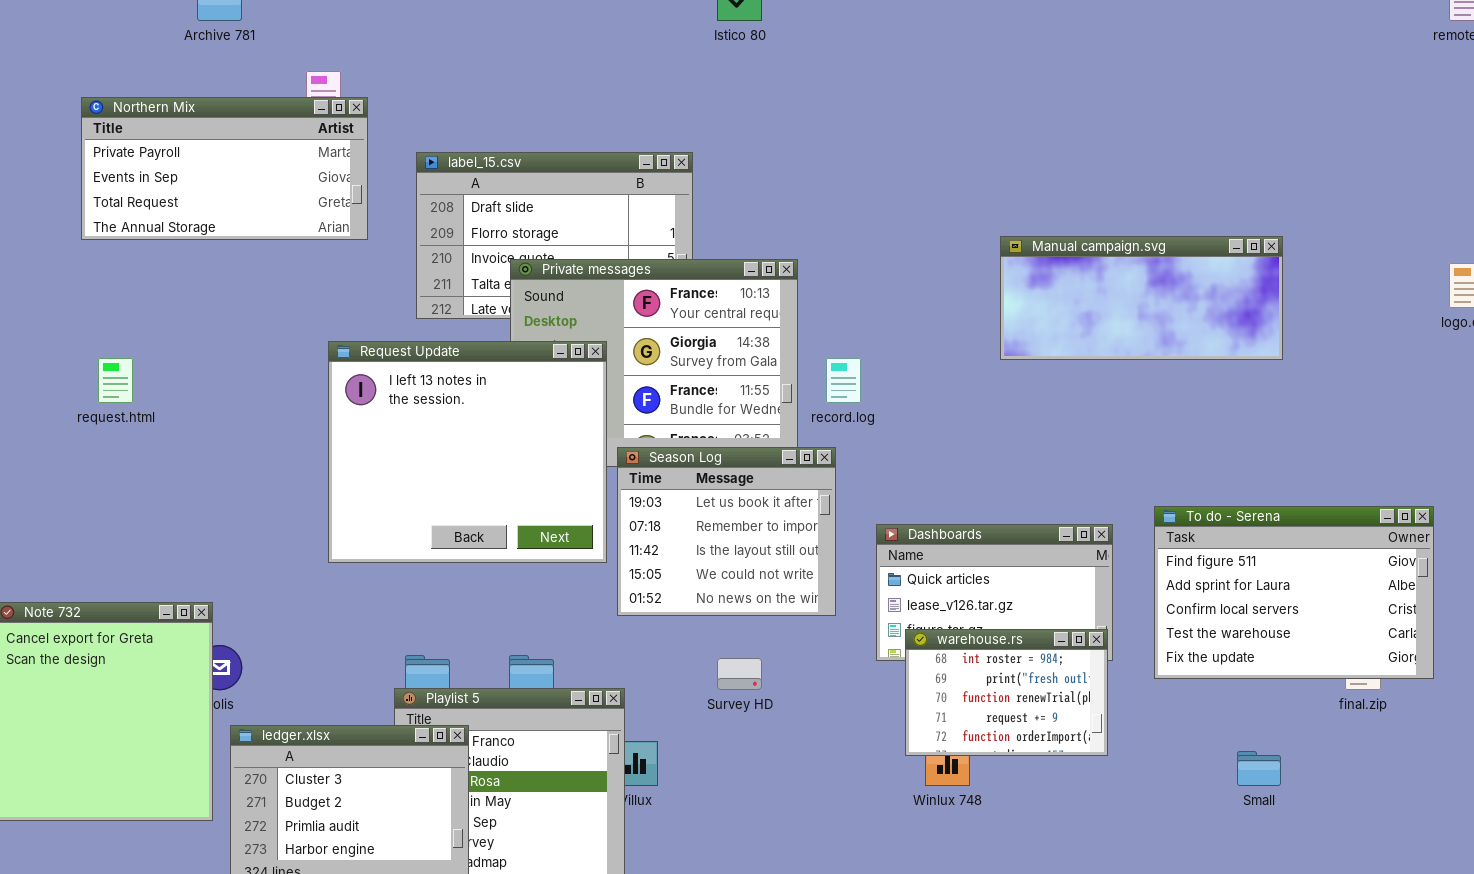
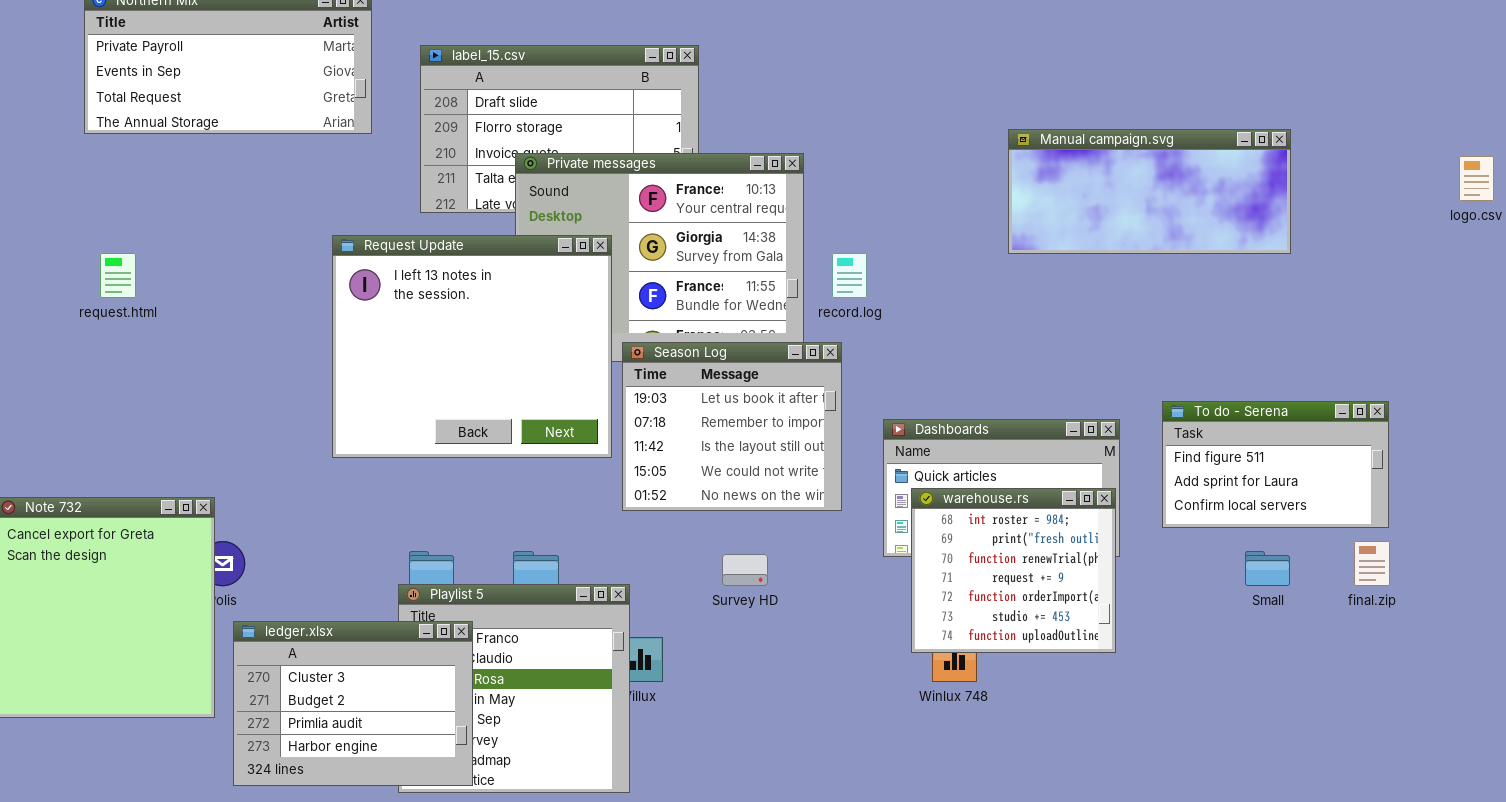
To do - Serena: [1154,506,1434,679] -> [1162,401,1389,528], resized
warehouse.rs: [905,629,1108,756] -> [911,488,1116,653], resized
Small: [1237,751,1281,786] -> [1245,551,1290,586], moved

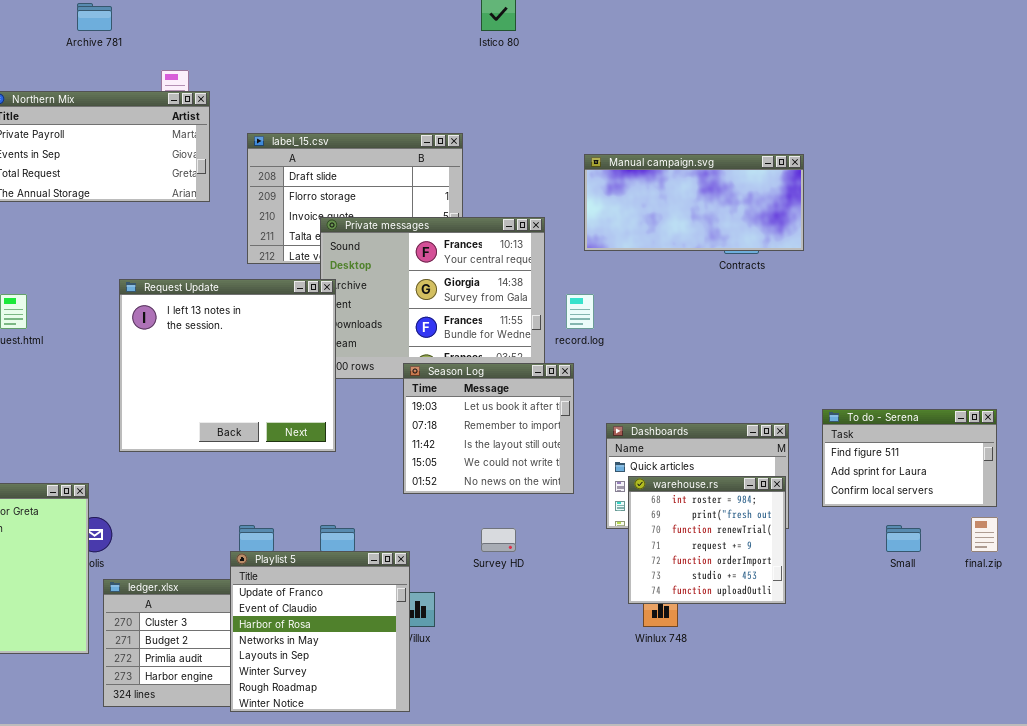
Manual campaign.svg: [1008,129,1291,254] -> [584,154,804,251], moved
Request Update: [332,235,612,458] -> [119,279,336,452], moved
Playlist 5: [398,584,630,793] -> [230,551,410,712], raised

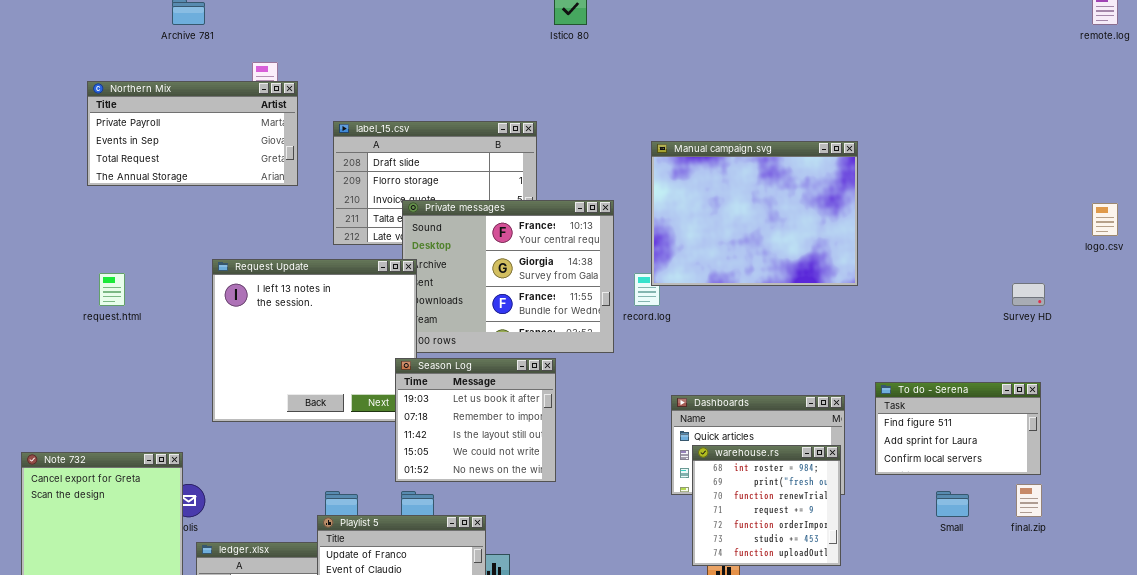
Manual campaign.svg: [584,154,804,251] -> [651,141,858,286], resized
Season Log: [403,363,574,494] -> [395,358,556,482], moved
Survey HD: [481,528,516,552] -> [1012,283,1045,306], moved

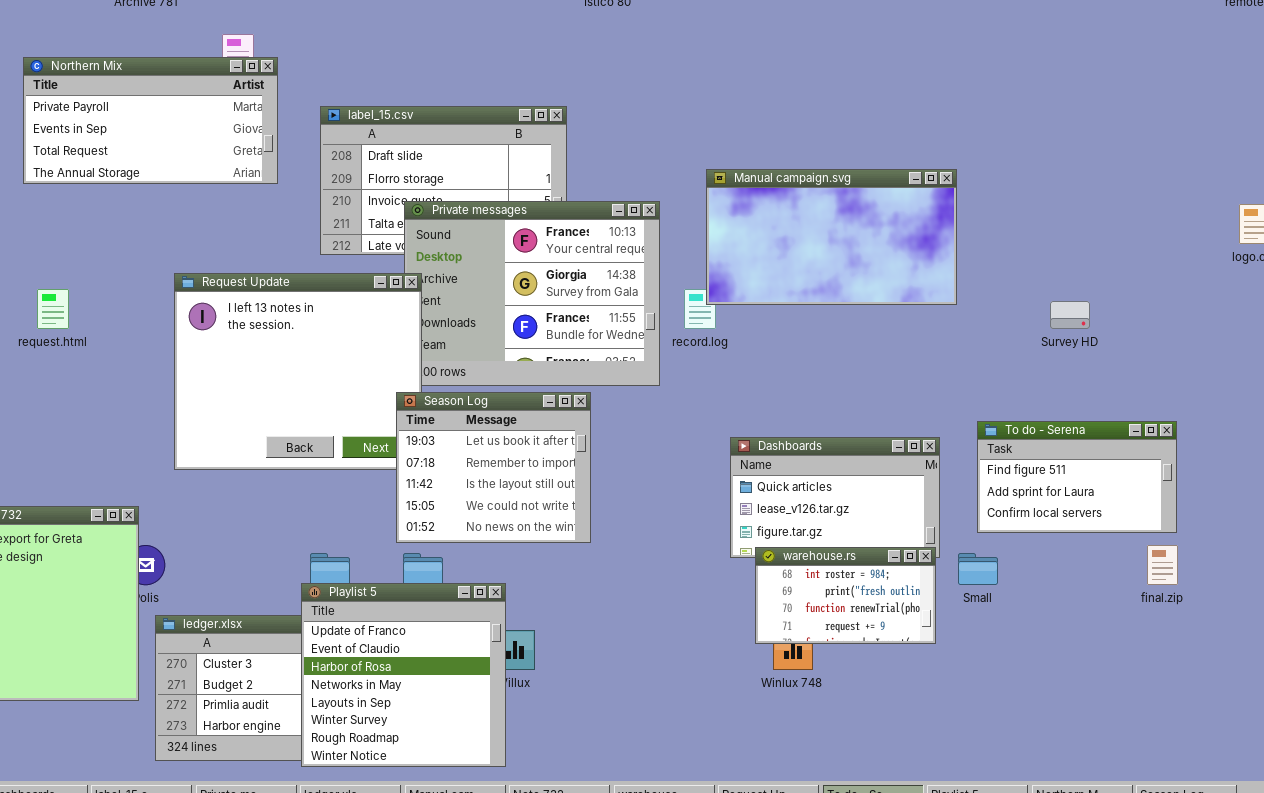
Manual campaign.svg: [651,141,858,286] -> [706,169,957,305], resized
Survey HD: [1012,283,1045,306] -> [1050,301,1090,329], moved
warehouse.rs: [692,445,841,566] -> [755,547,936,644], resized
Small: [936,491,969,517] -> [958,553,998,585], moved

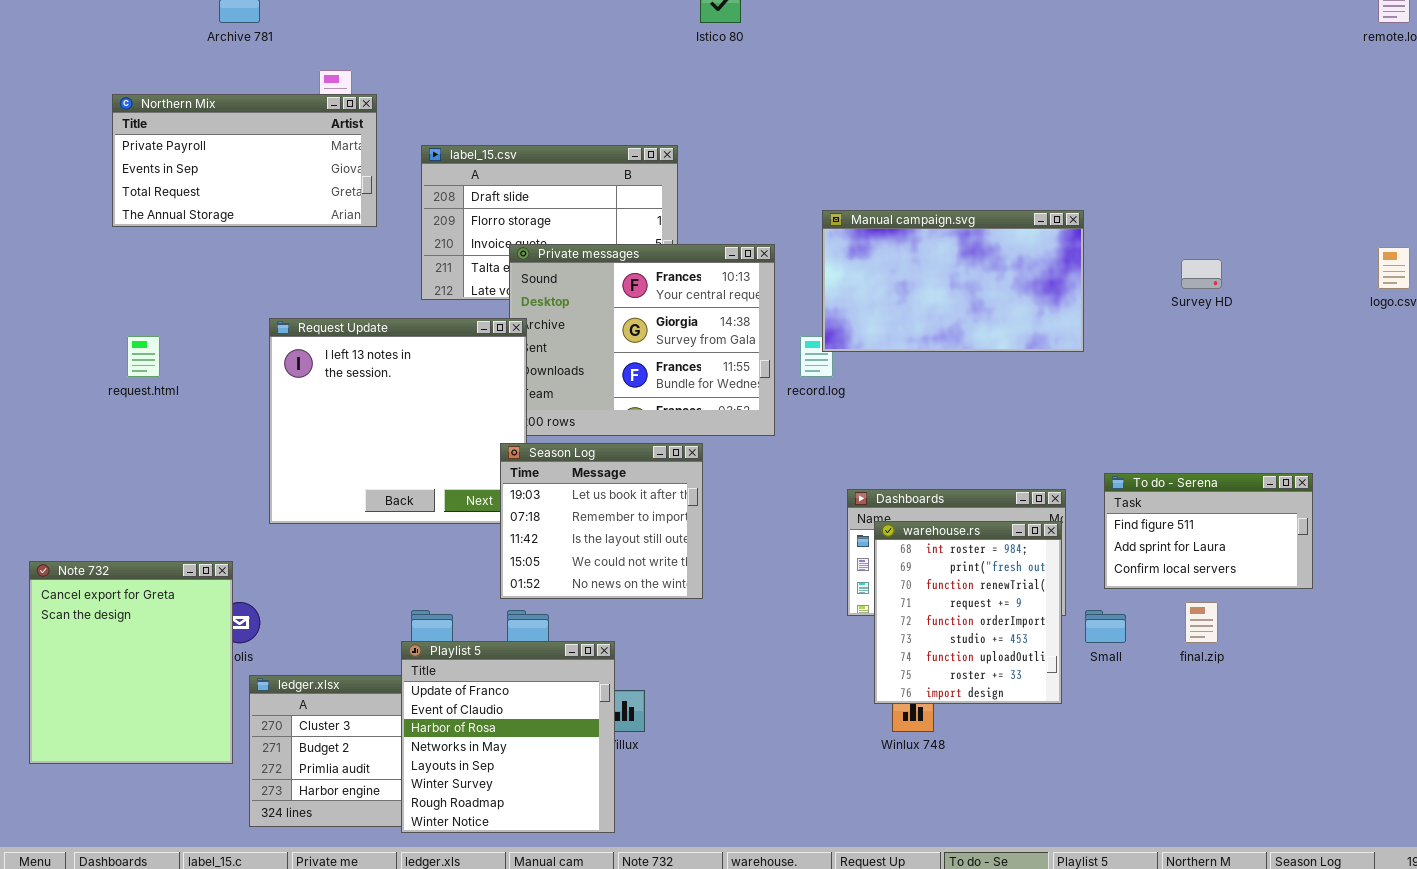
Survey HD: [1050,301,1090,329] -> [1181,259,1222,289], moved
final.zip: [1147,545,1178,585] -> [1185,602,1218,643], moved
warehouse.rs: [755,547,936,644] -> [874,521,1062,704], resized

